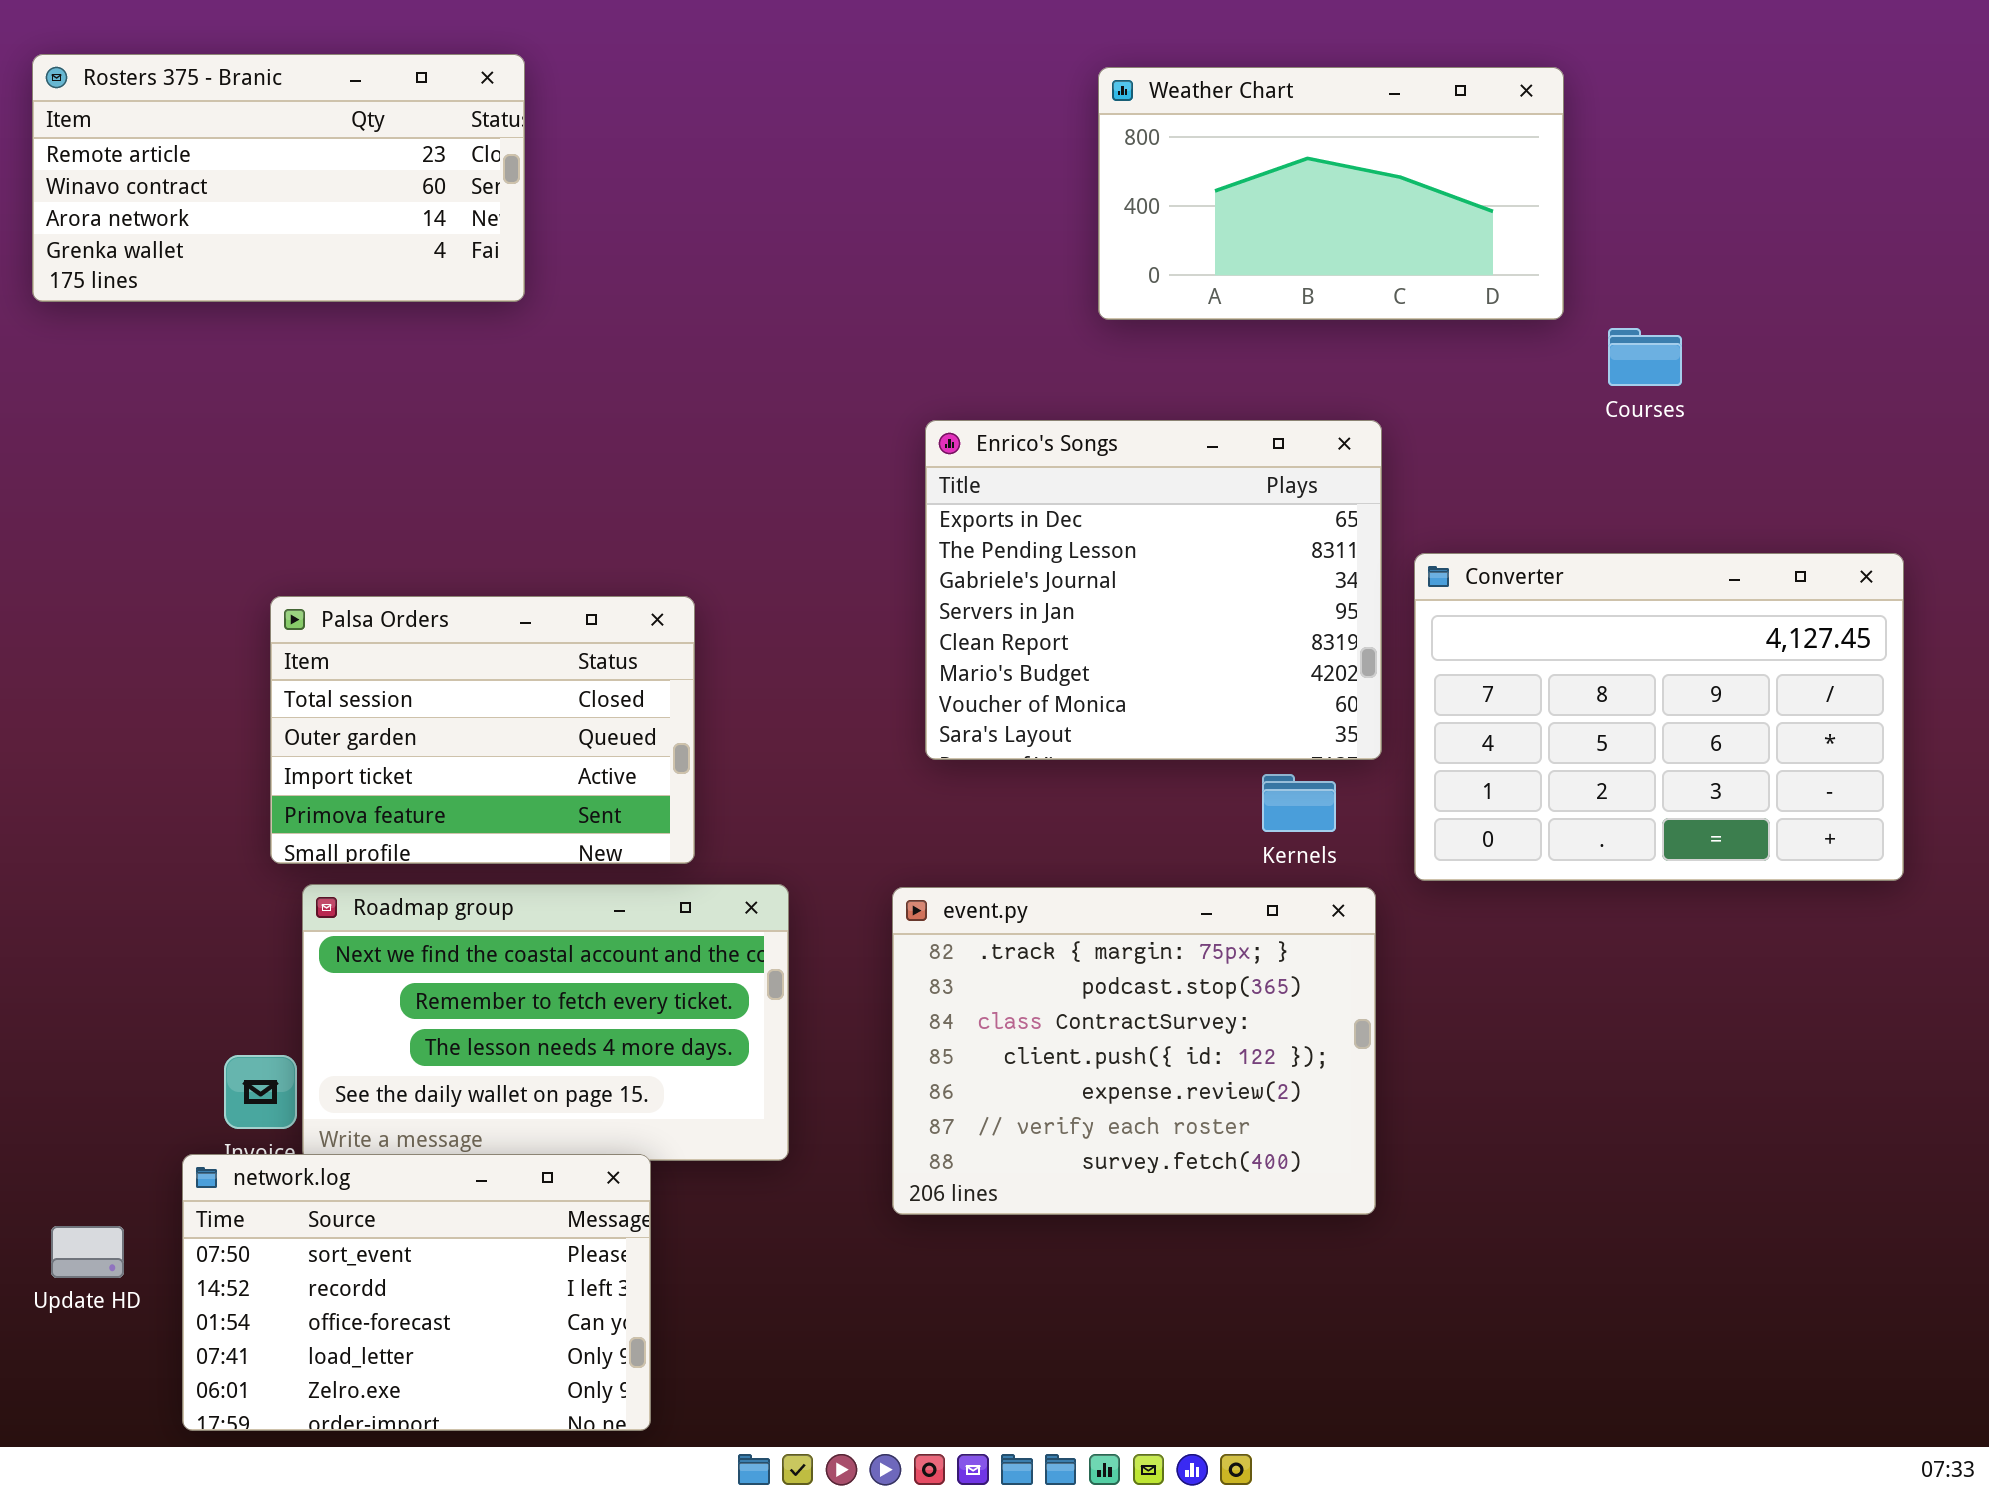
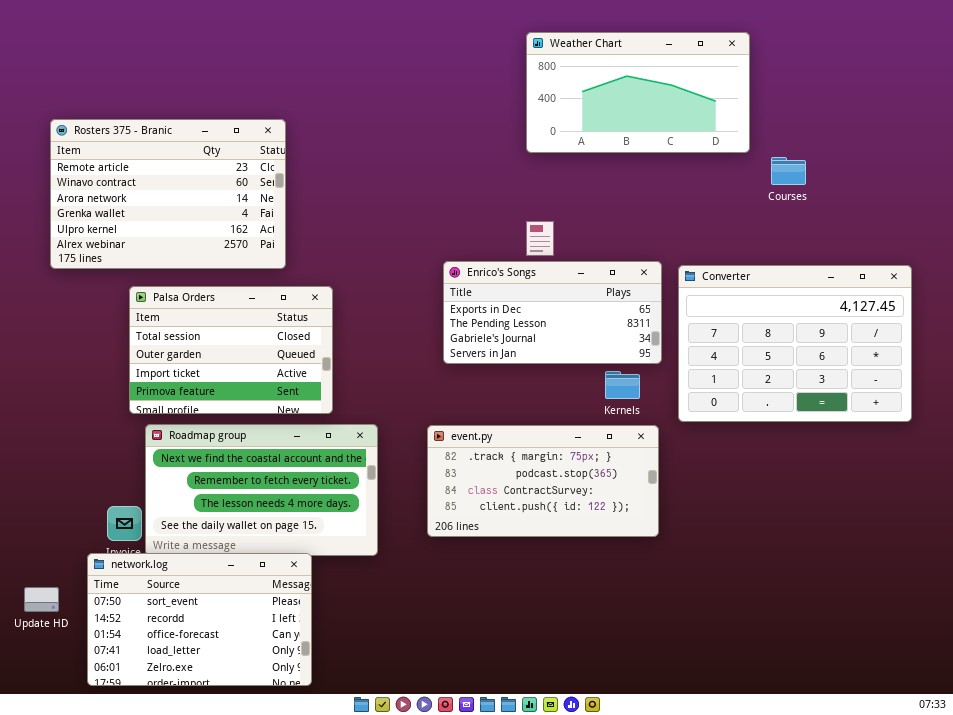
Rosters 375 - Branic: [32,54,525,302] -> [50,119,286,269], moved, resized
Enrico's Songs: [925,420,1382,760] -> [443,261,662,364], resized
event.py: [892,887,1376,1215] -> [427,425,659,537], resized

